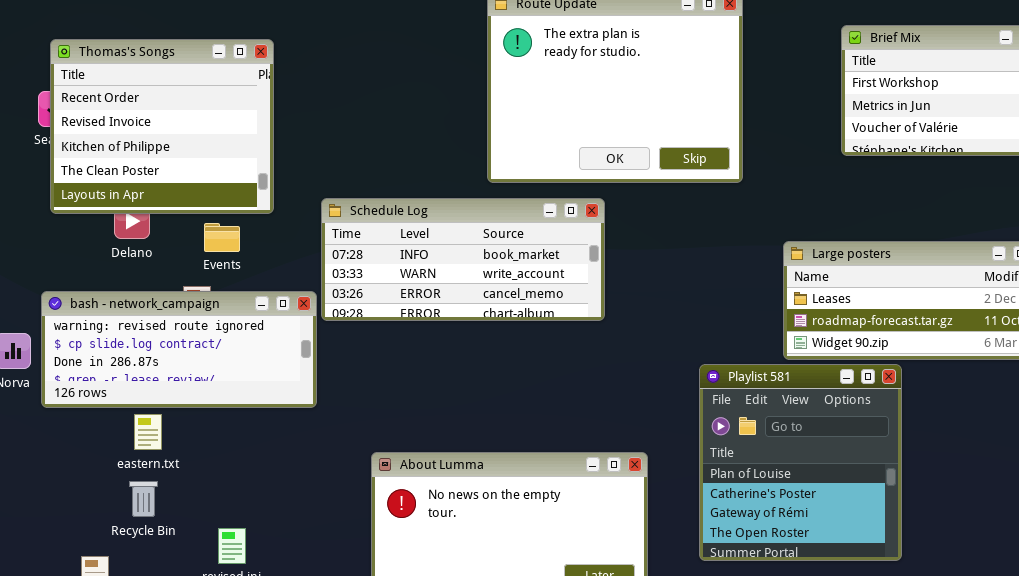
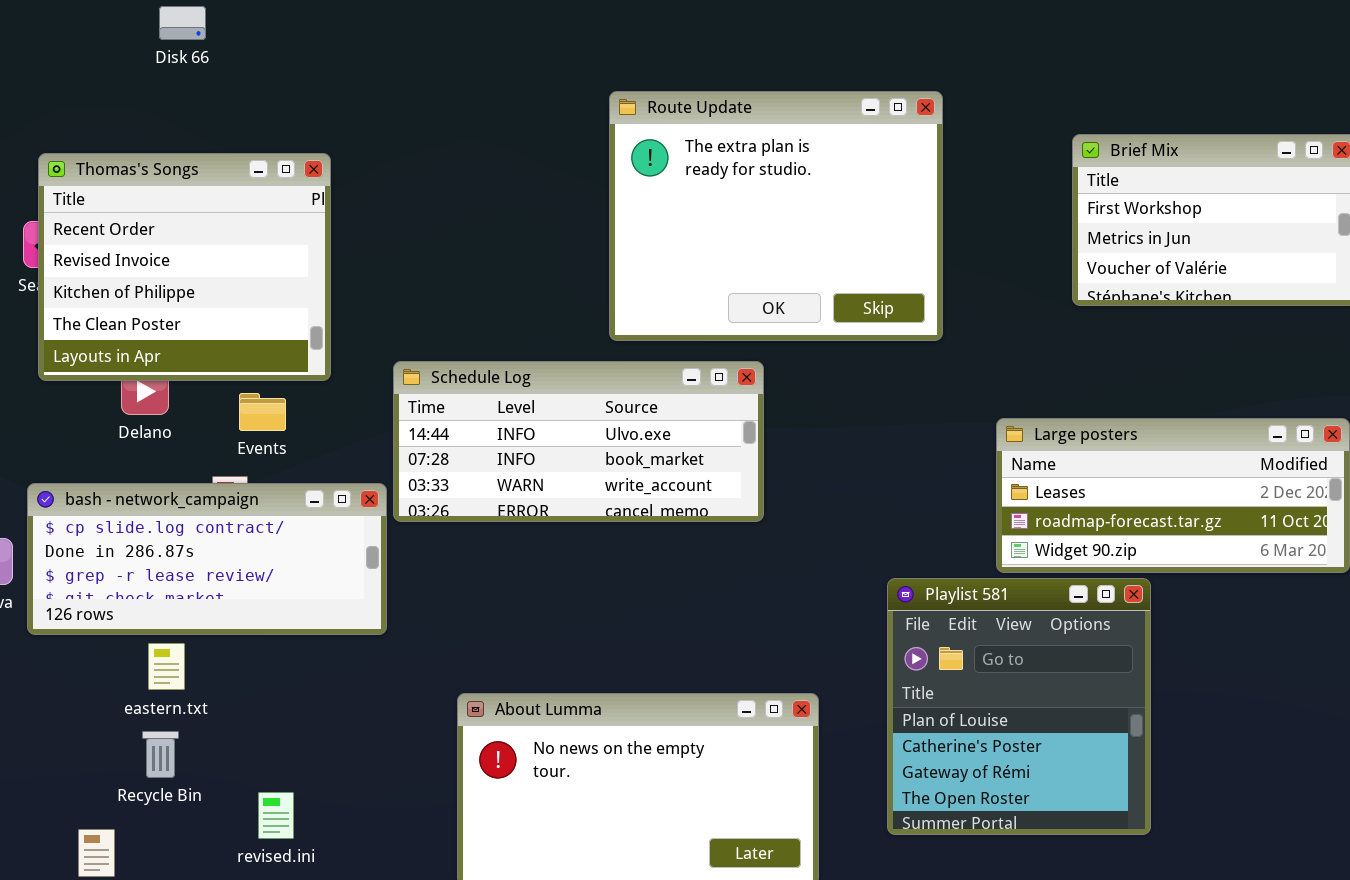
Schedule Log: [321,198,605,321] -> [393,361,764,522], scrolled up 1 row
bash - network_campaign: [41,291,317,408] -> [27,483,387,635], scrolled down 1 row

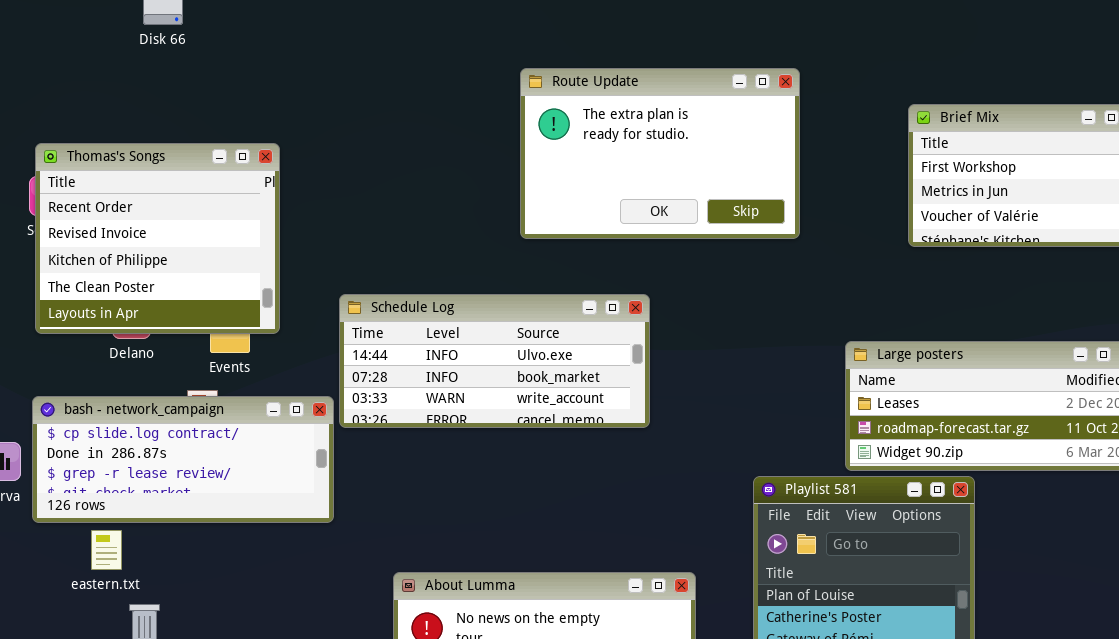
Route Update: [609,91,943,341] -> [520,68,800,239], resized
Thomas's Songs: [38,153,331,381] -> [35,143,280,334], moved
eastern.txt: [148,643,185,690] -> [91,530,122,570], moved

